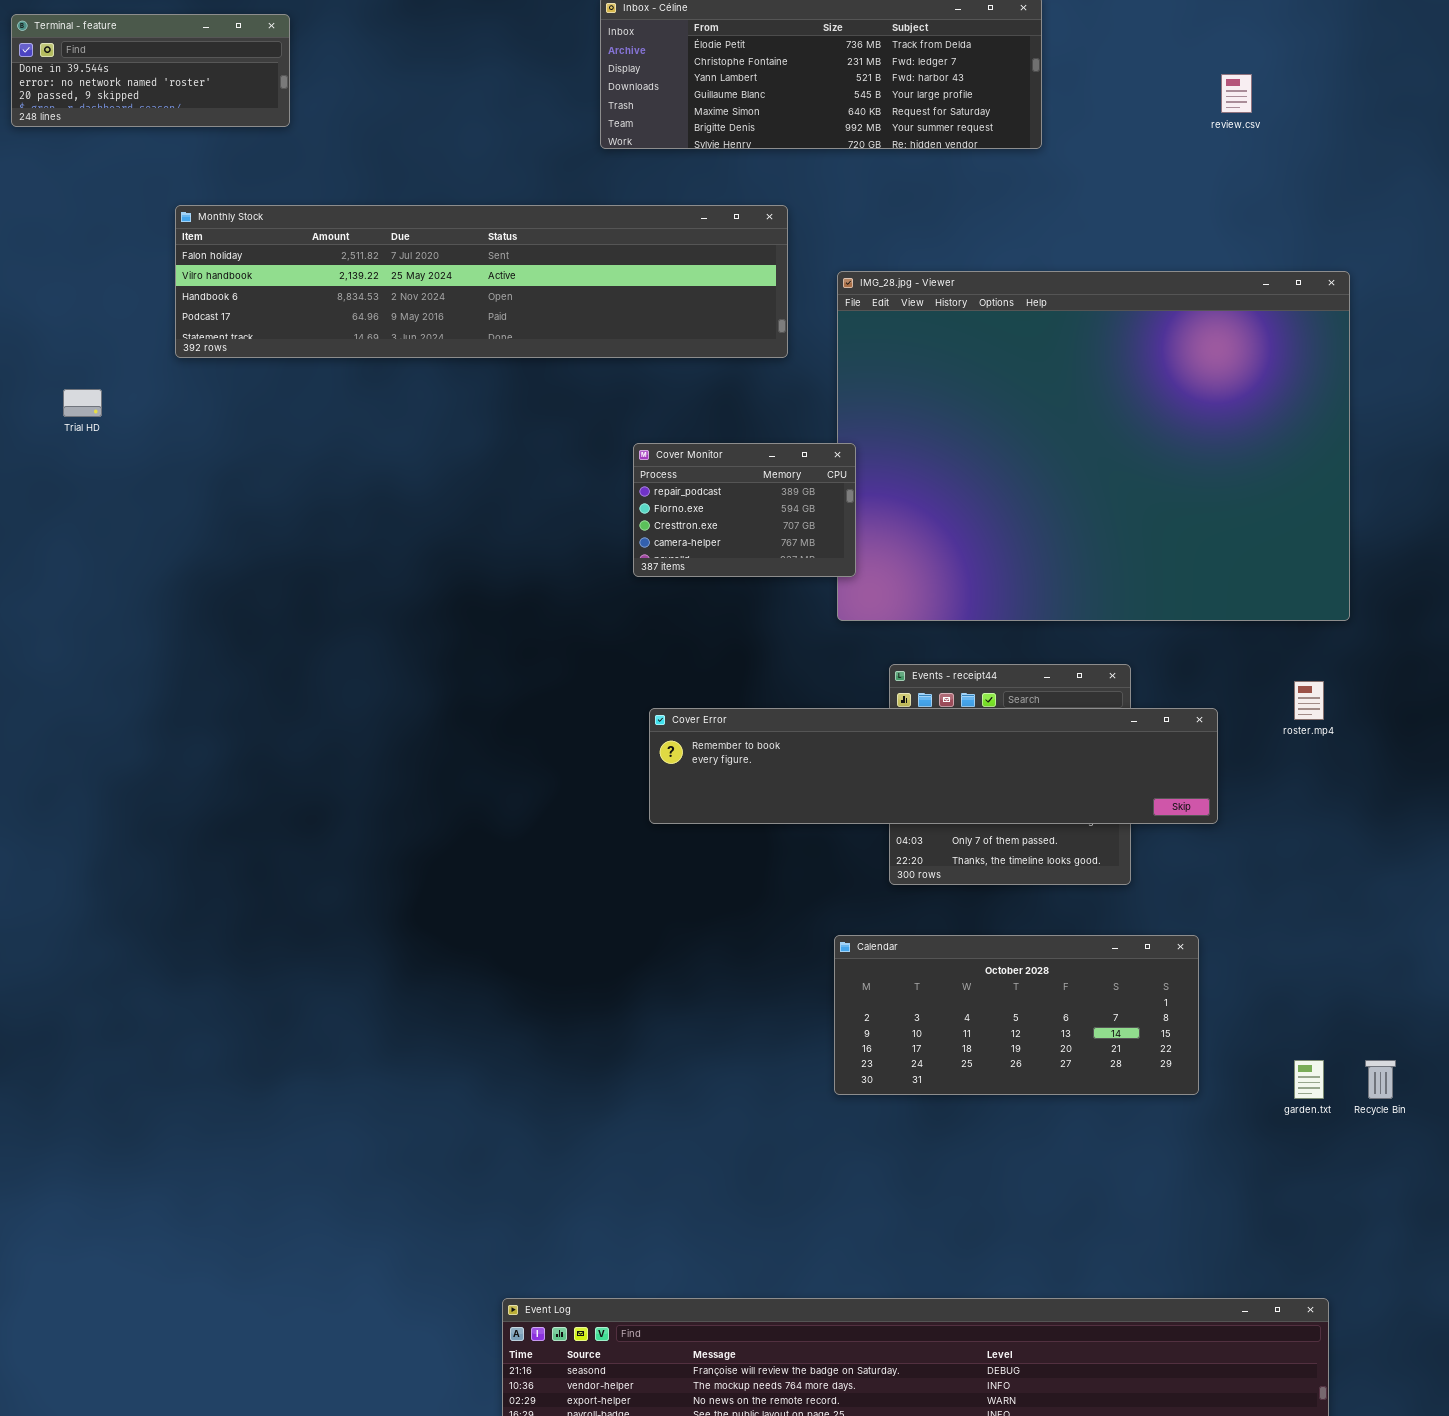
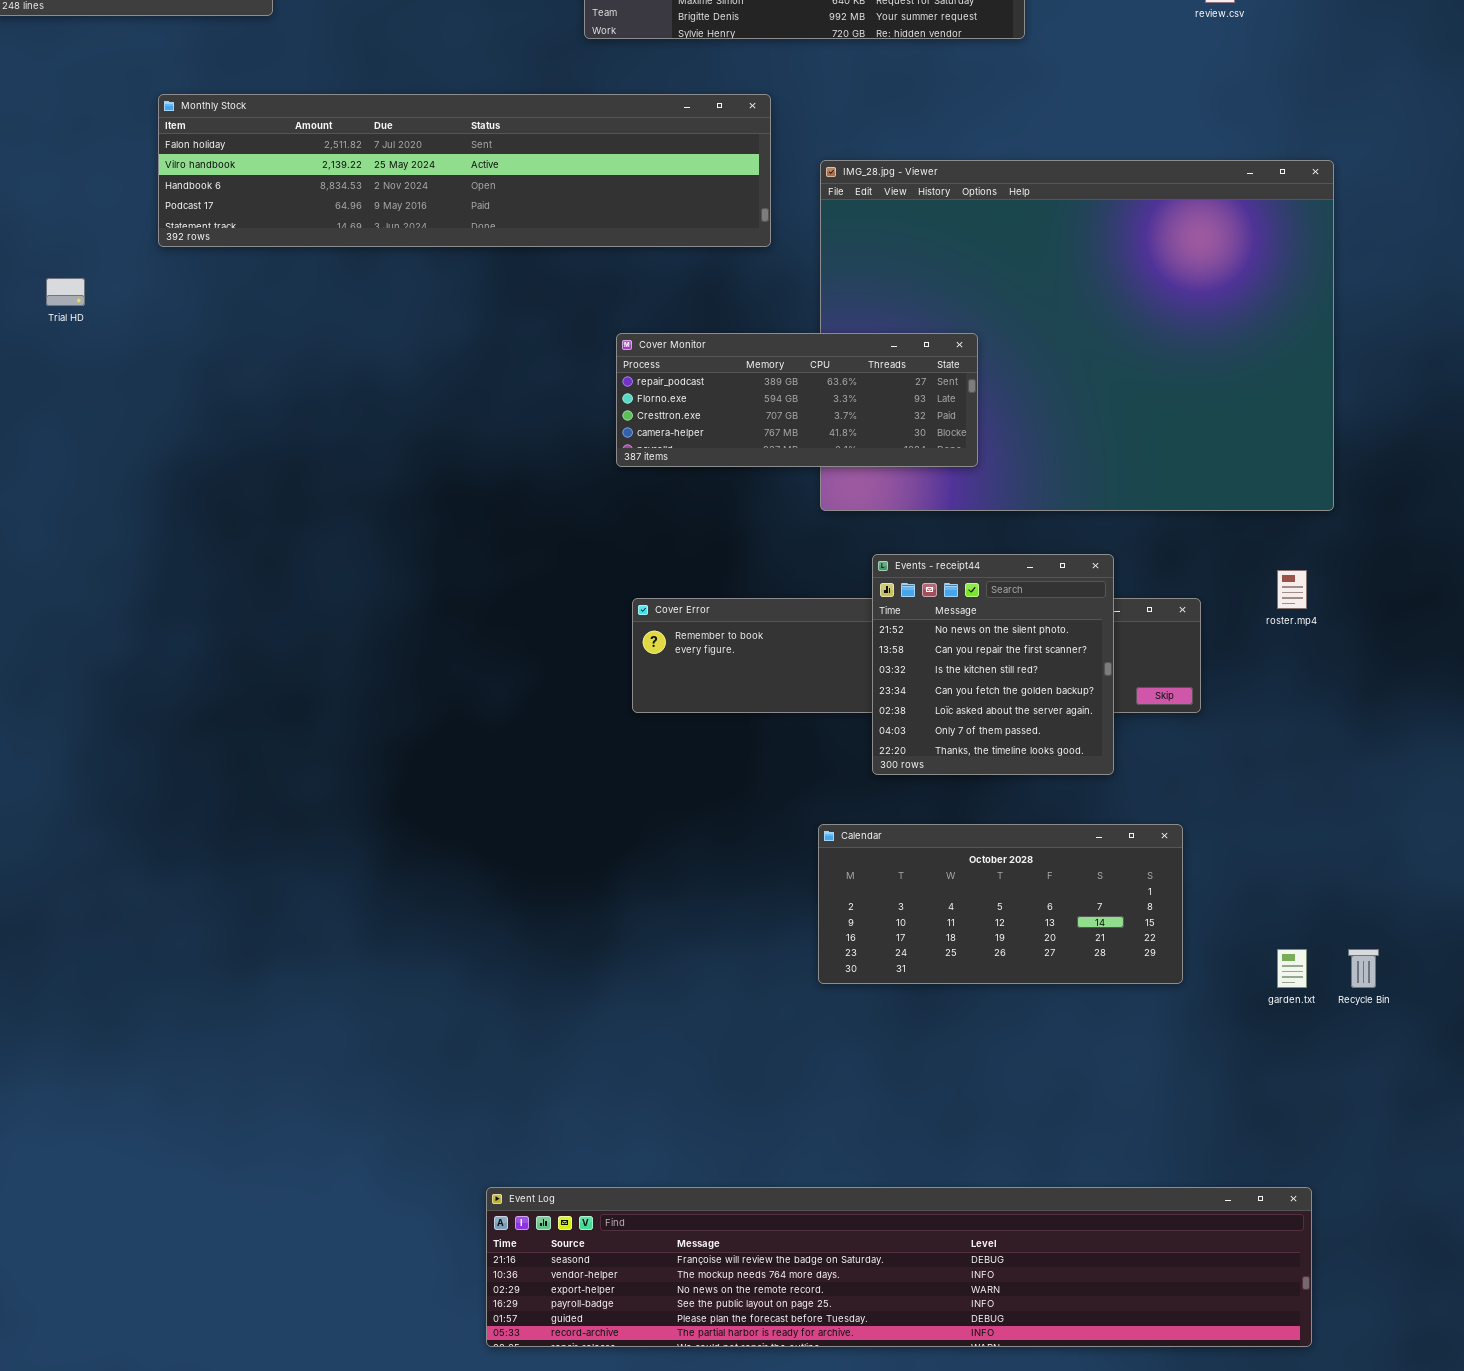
Cover Monitor: [633,443,856,577] -> [616,333,978,467], resized
Events - receipt44: [889,664,1131,885] -> [872,554,1114,775], raised

